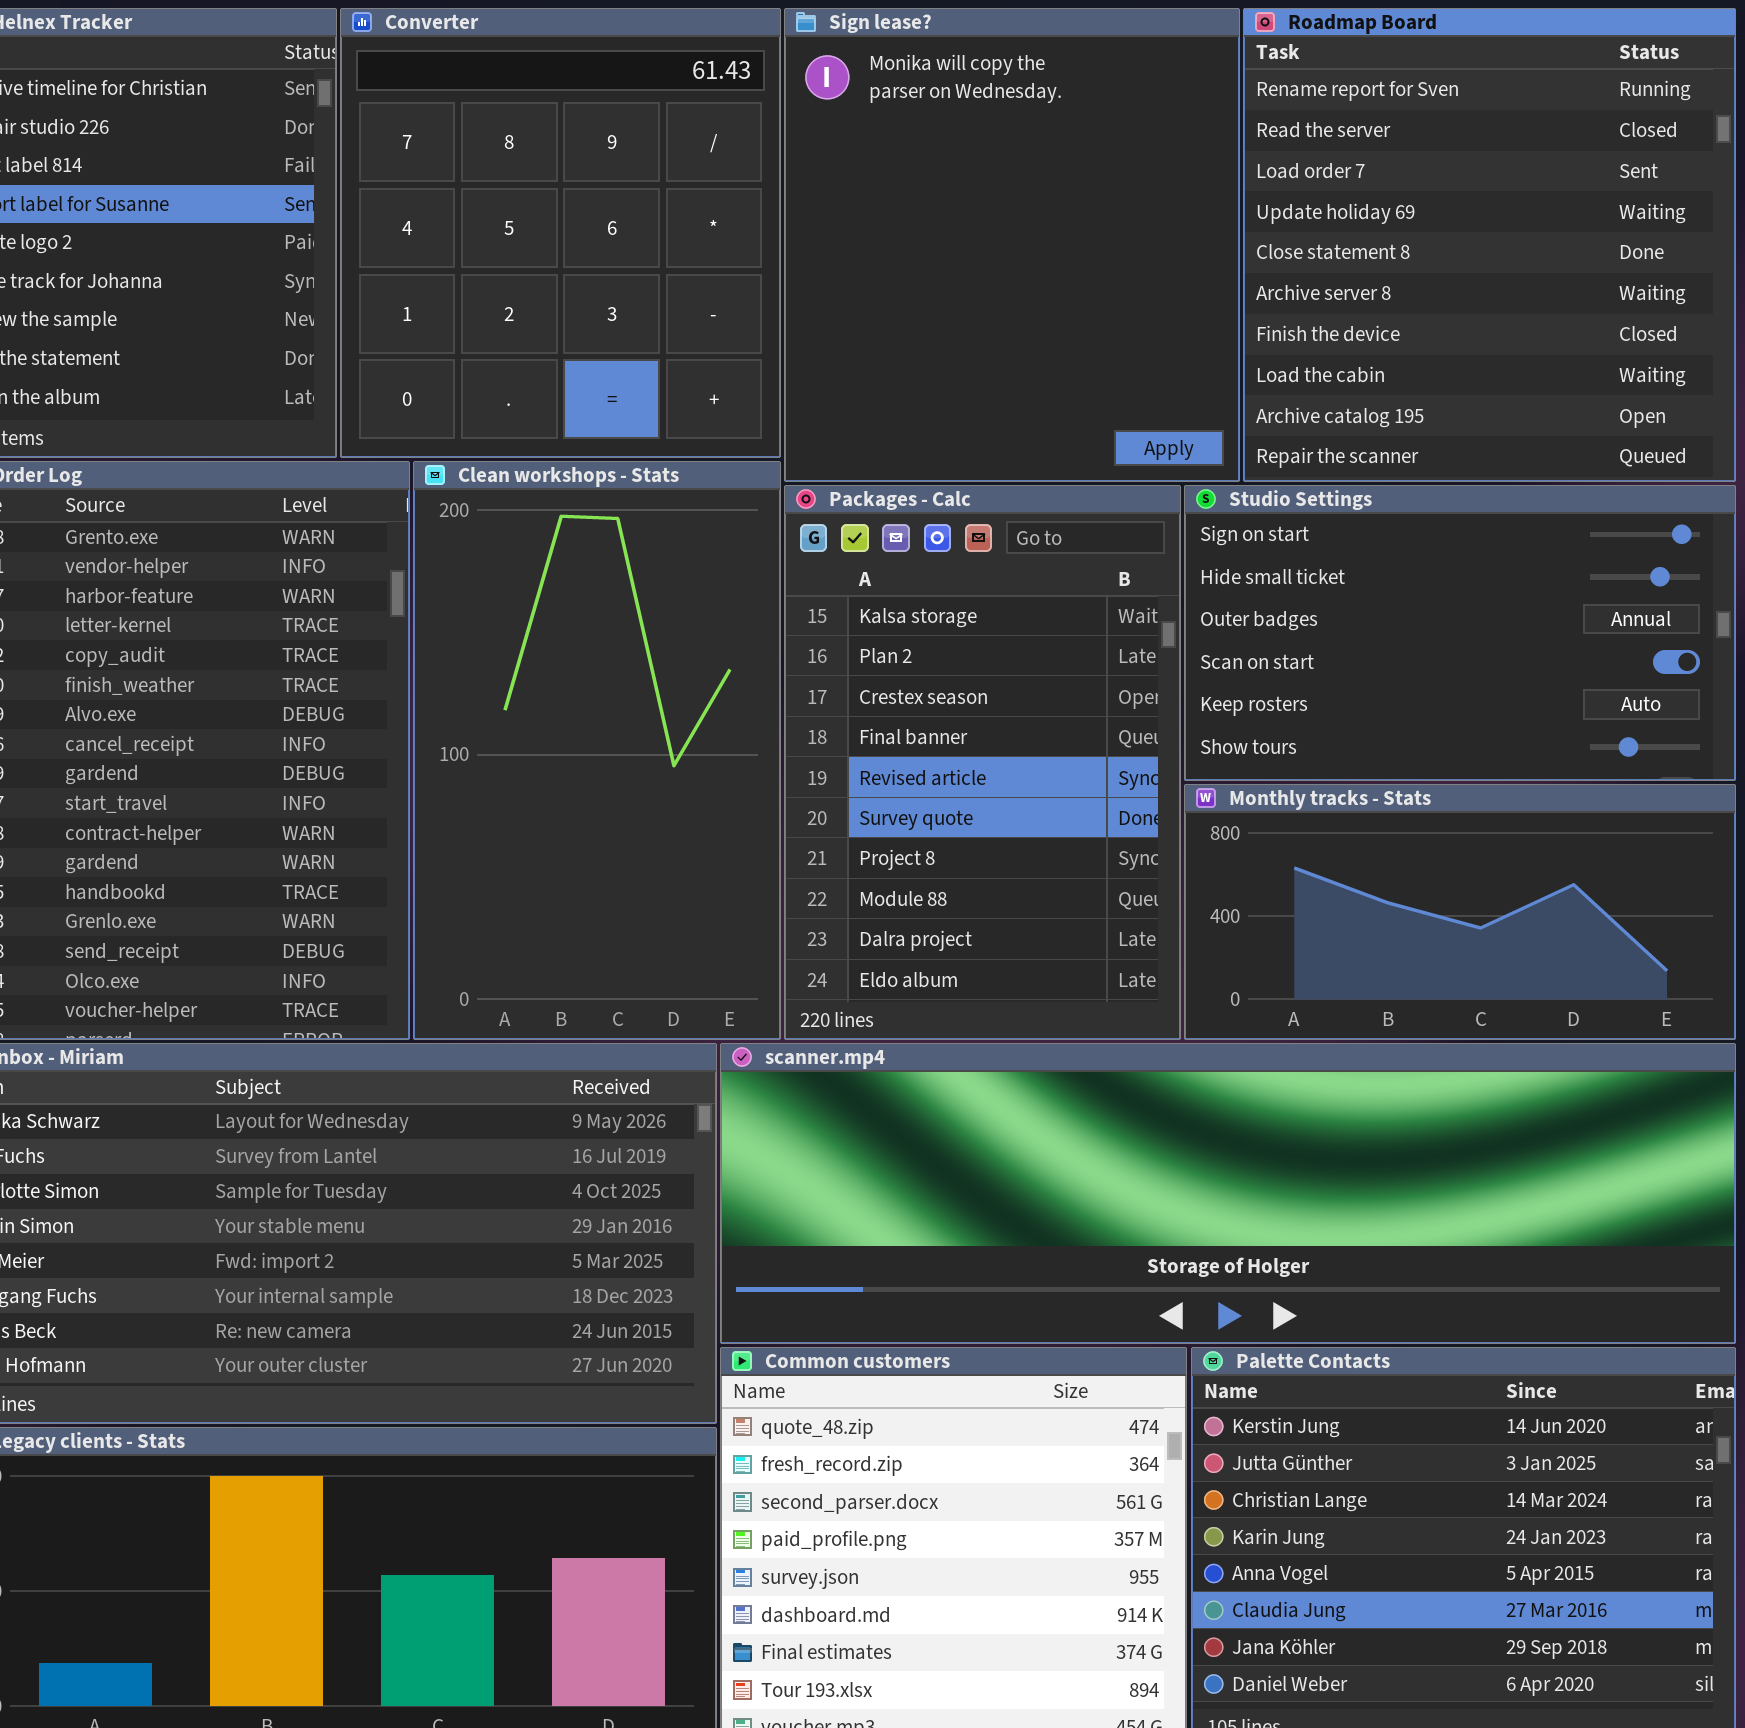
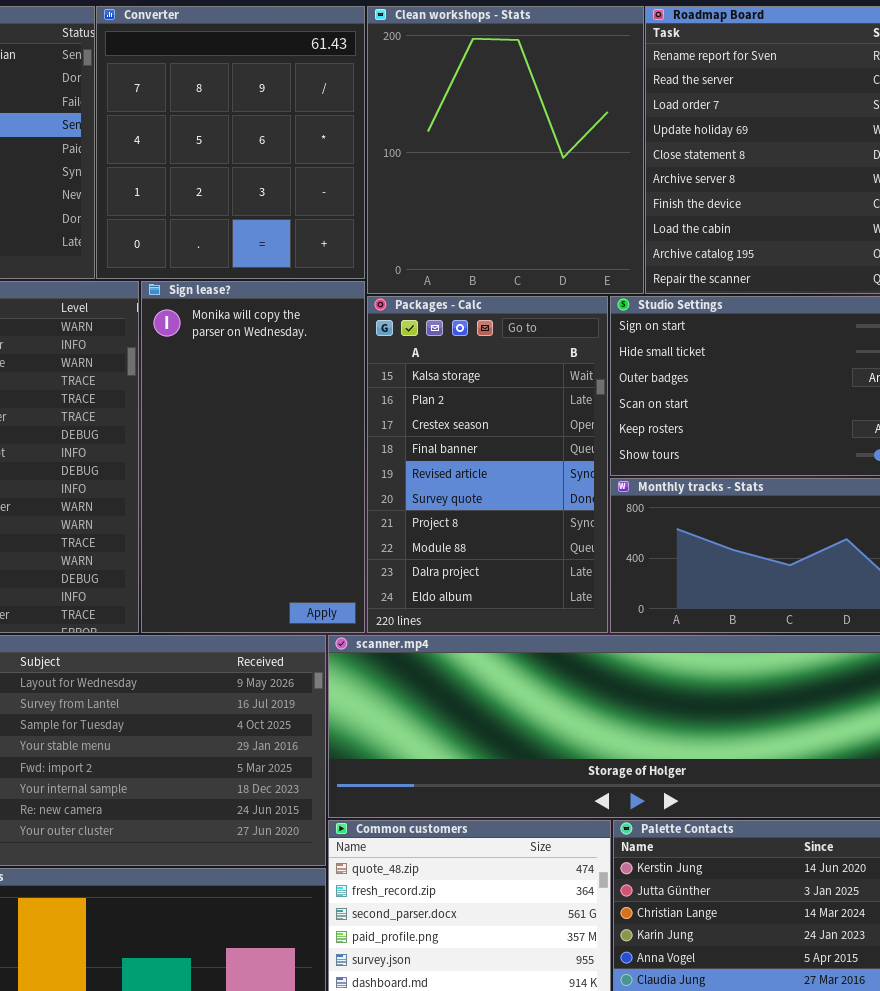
Sign lease?: [784,8,1240,482] -> [141,281,365,633], moved, resized
Clean workshops - Stats: [413,461,781,1040] -> [367,6,644,294], moved, resized

